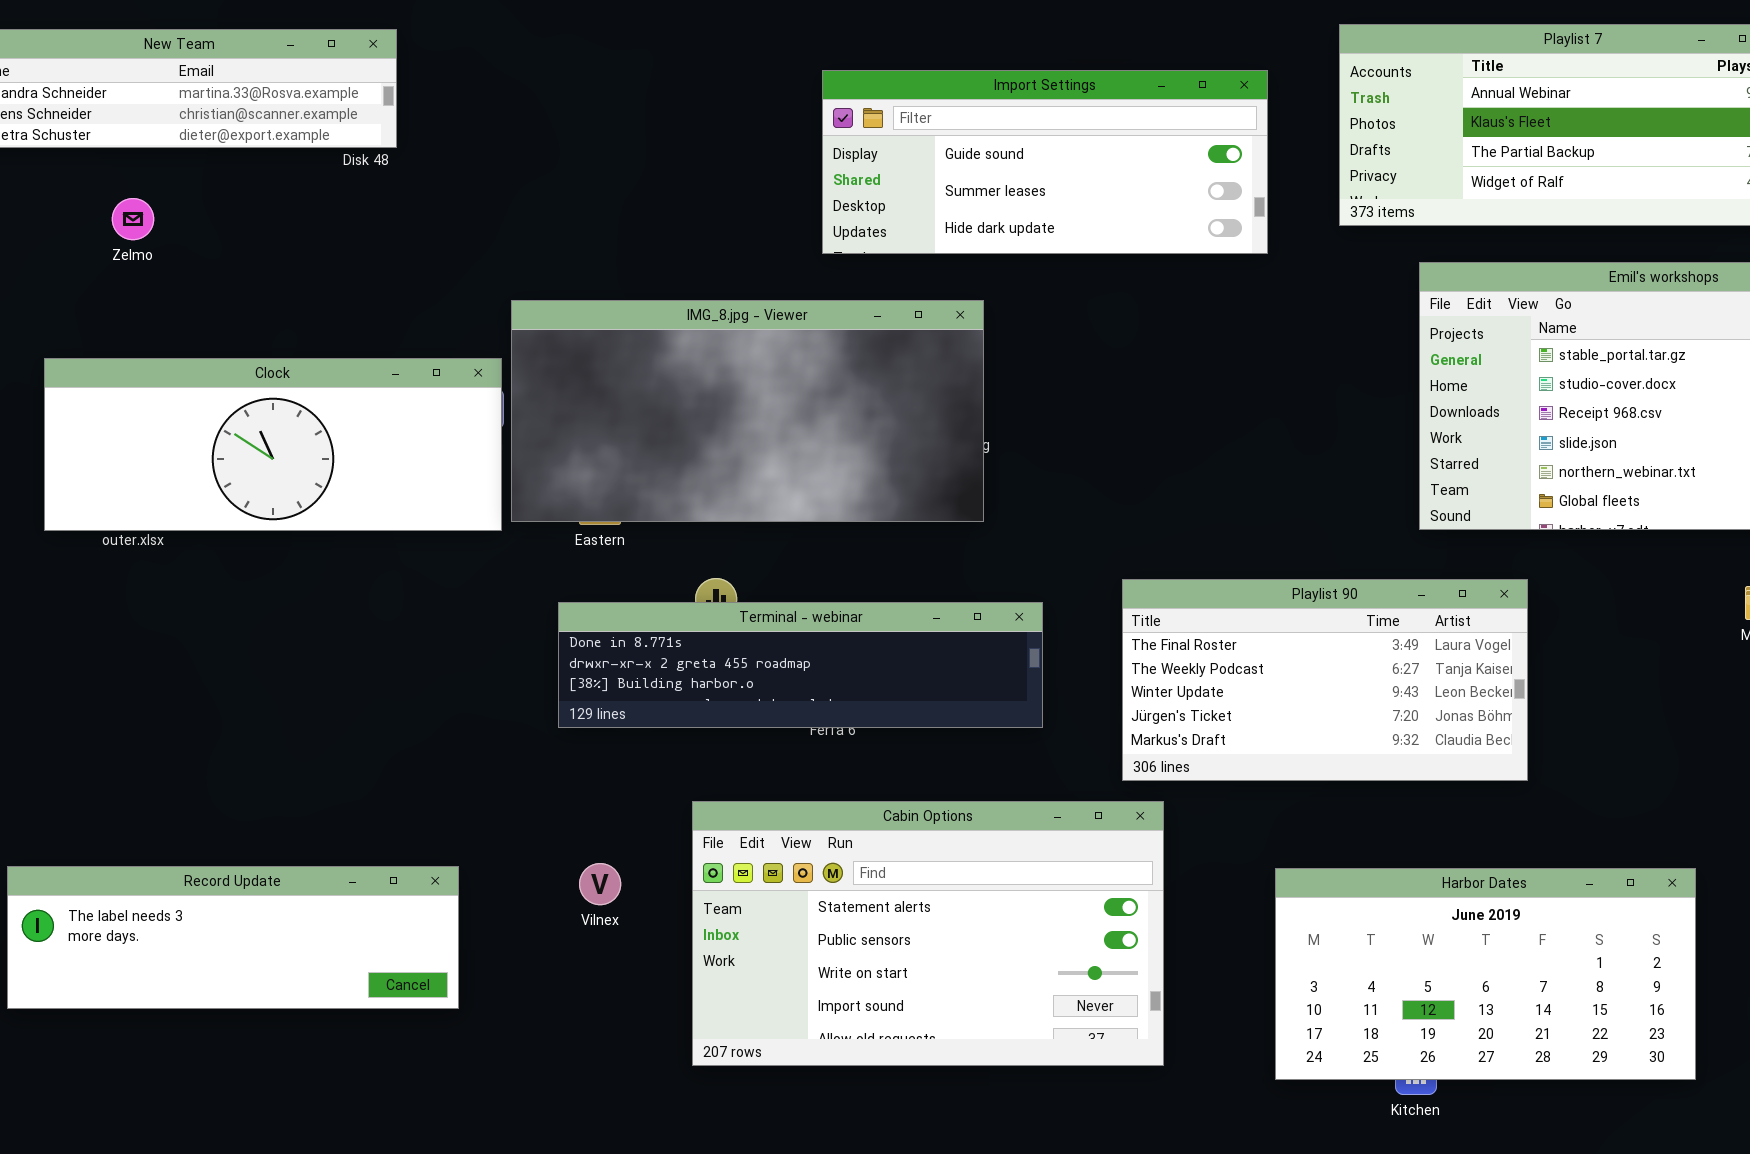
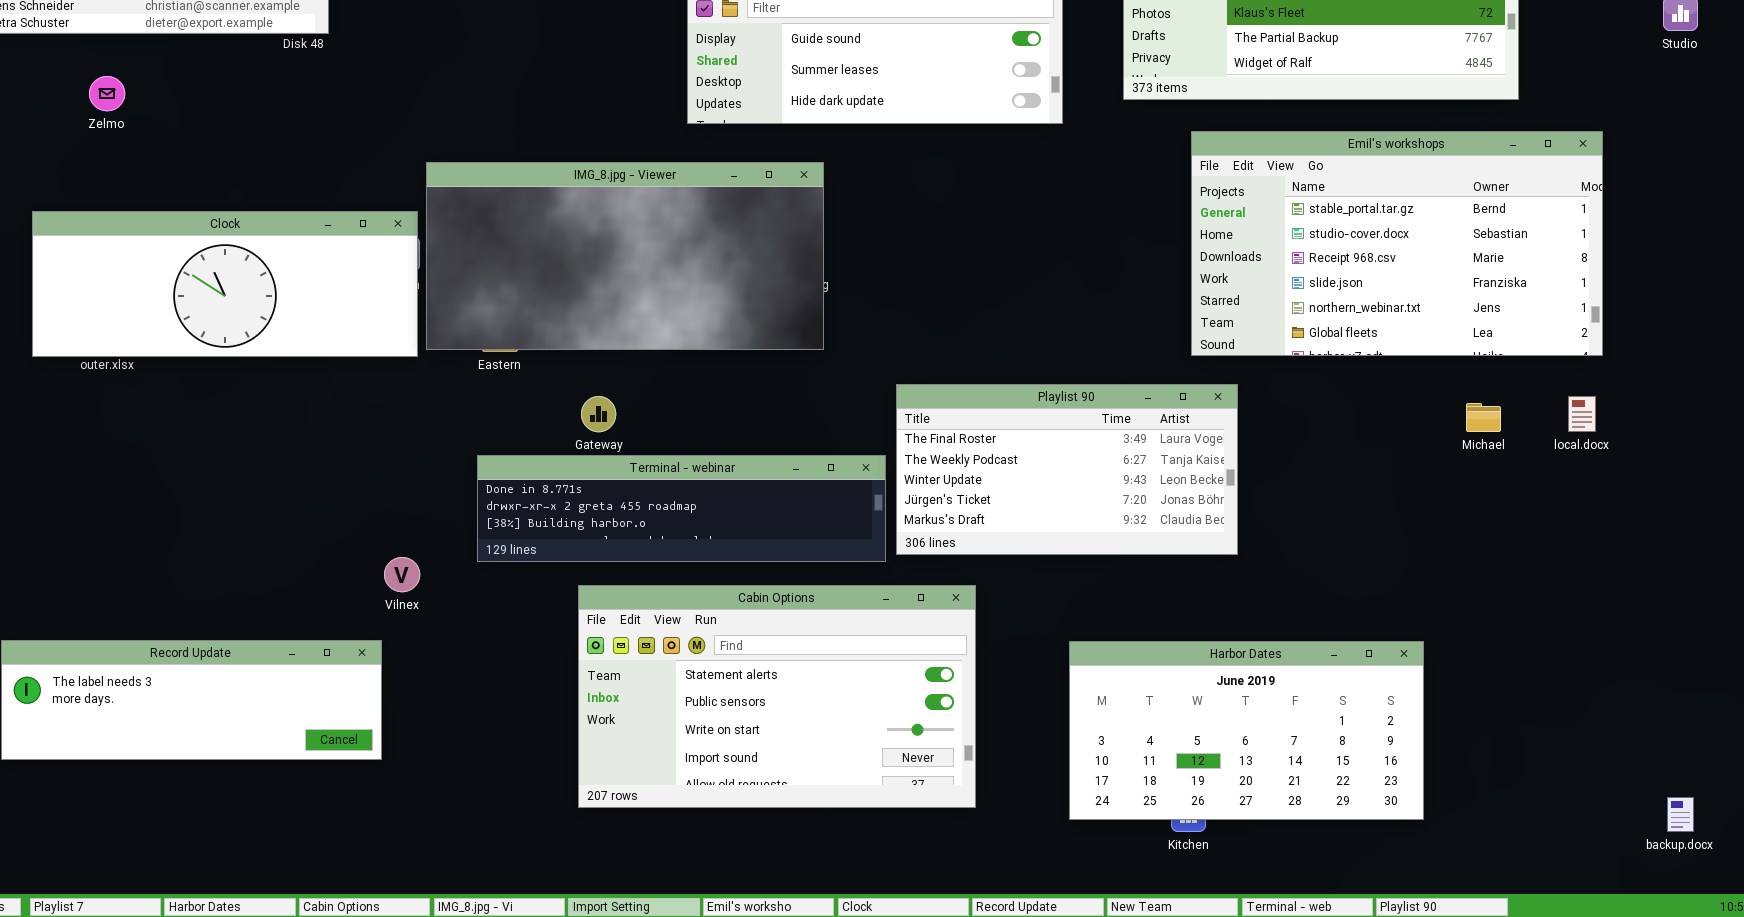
Playlist 90: [1122,579,1528,781] -> [896,384,1238,555], moved
Terminal - webinar: [558,602,1043,728] -> [477,455,886,562], moved
Vilnex: [579,863,621,905] -> [384,557,420,592], moved

